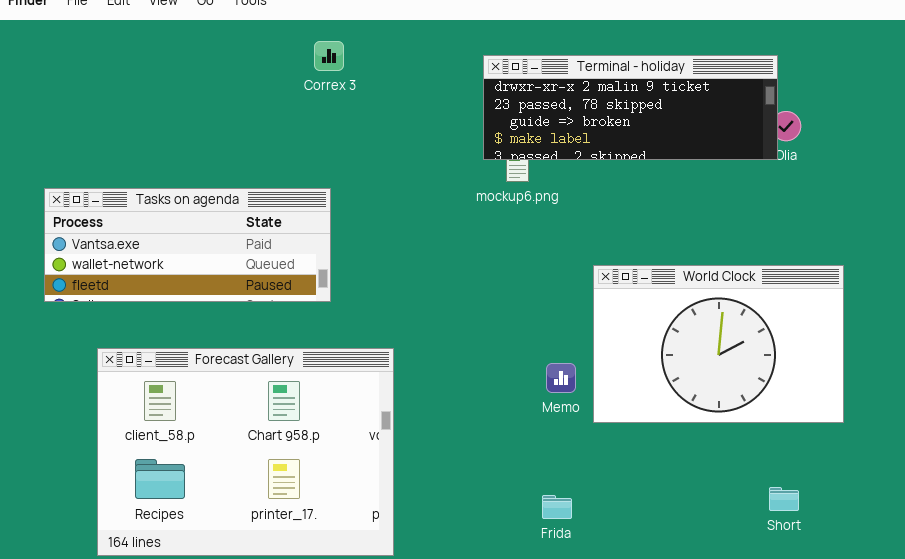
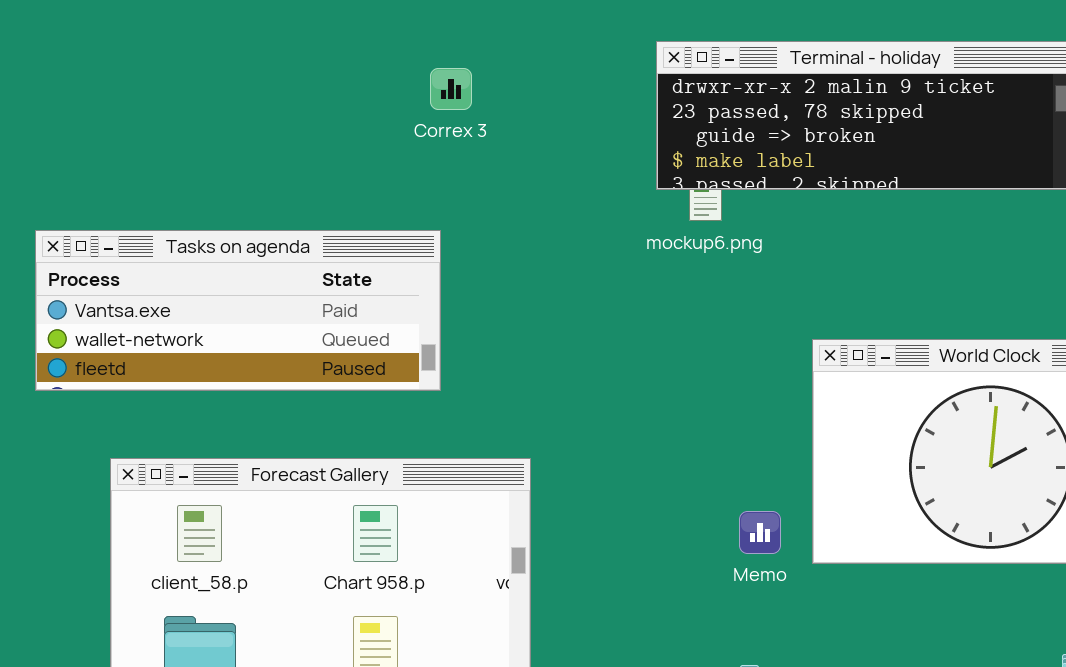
Correx 3: [314,41,344,71] -> [430,68,472,110], moved
Memo: [546,363,576,393] -> [739,511,781,554], moved

